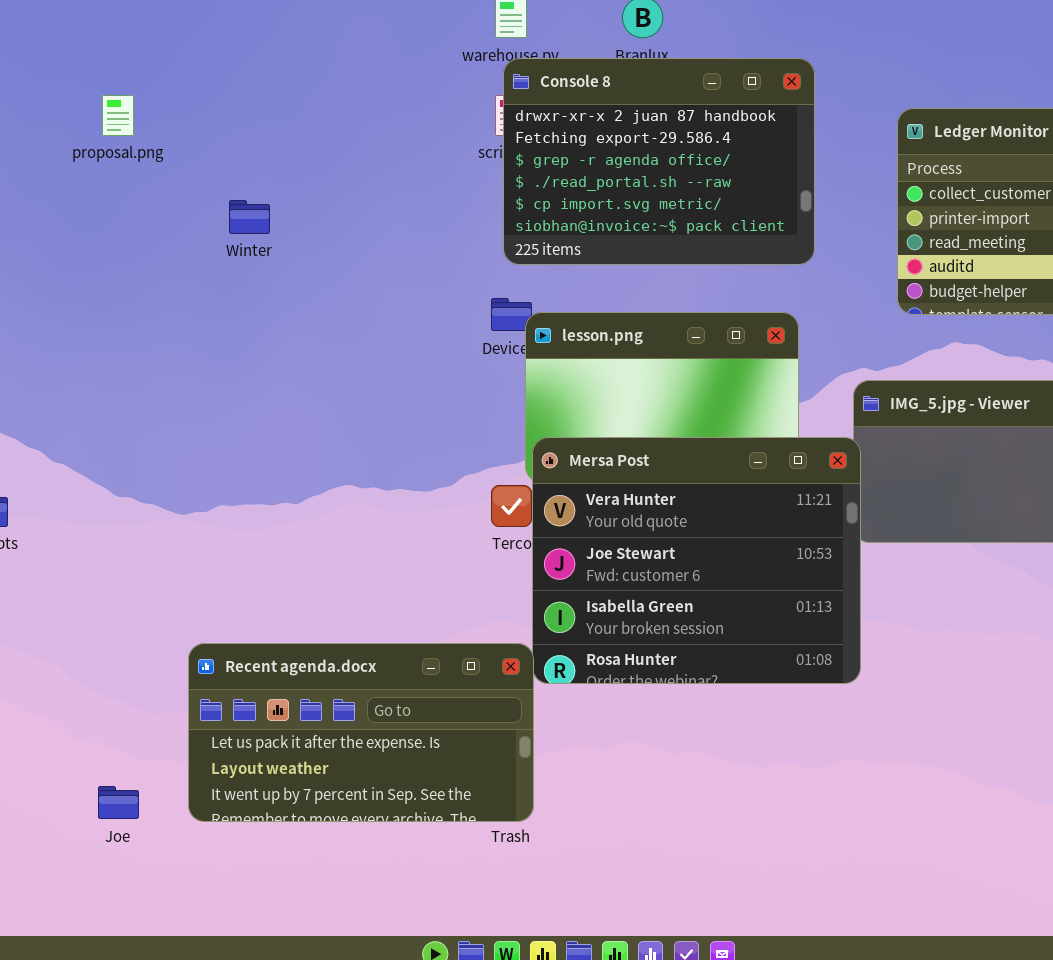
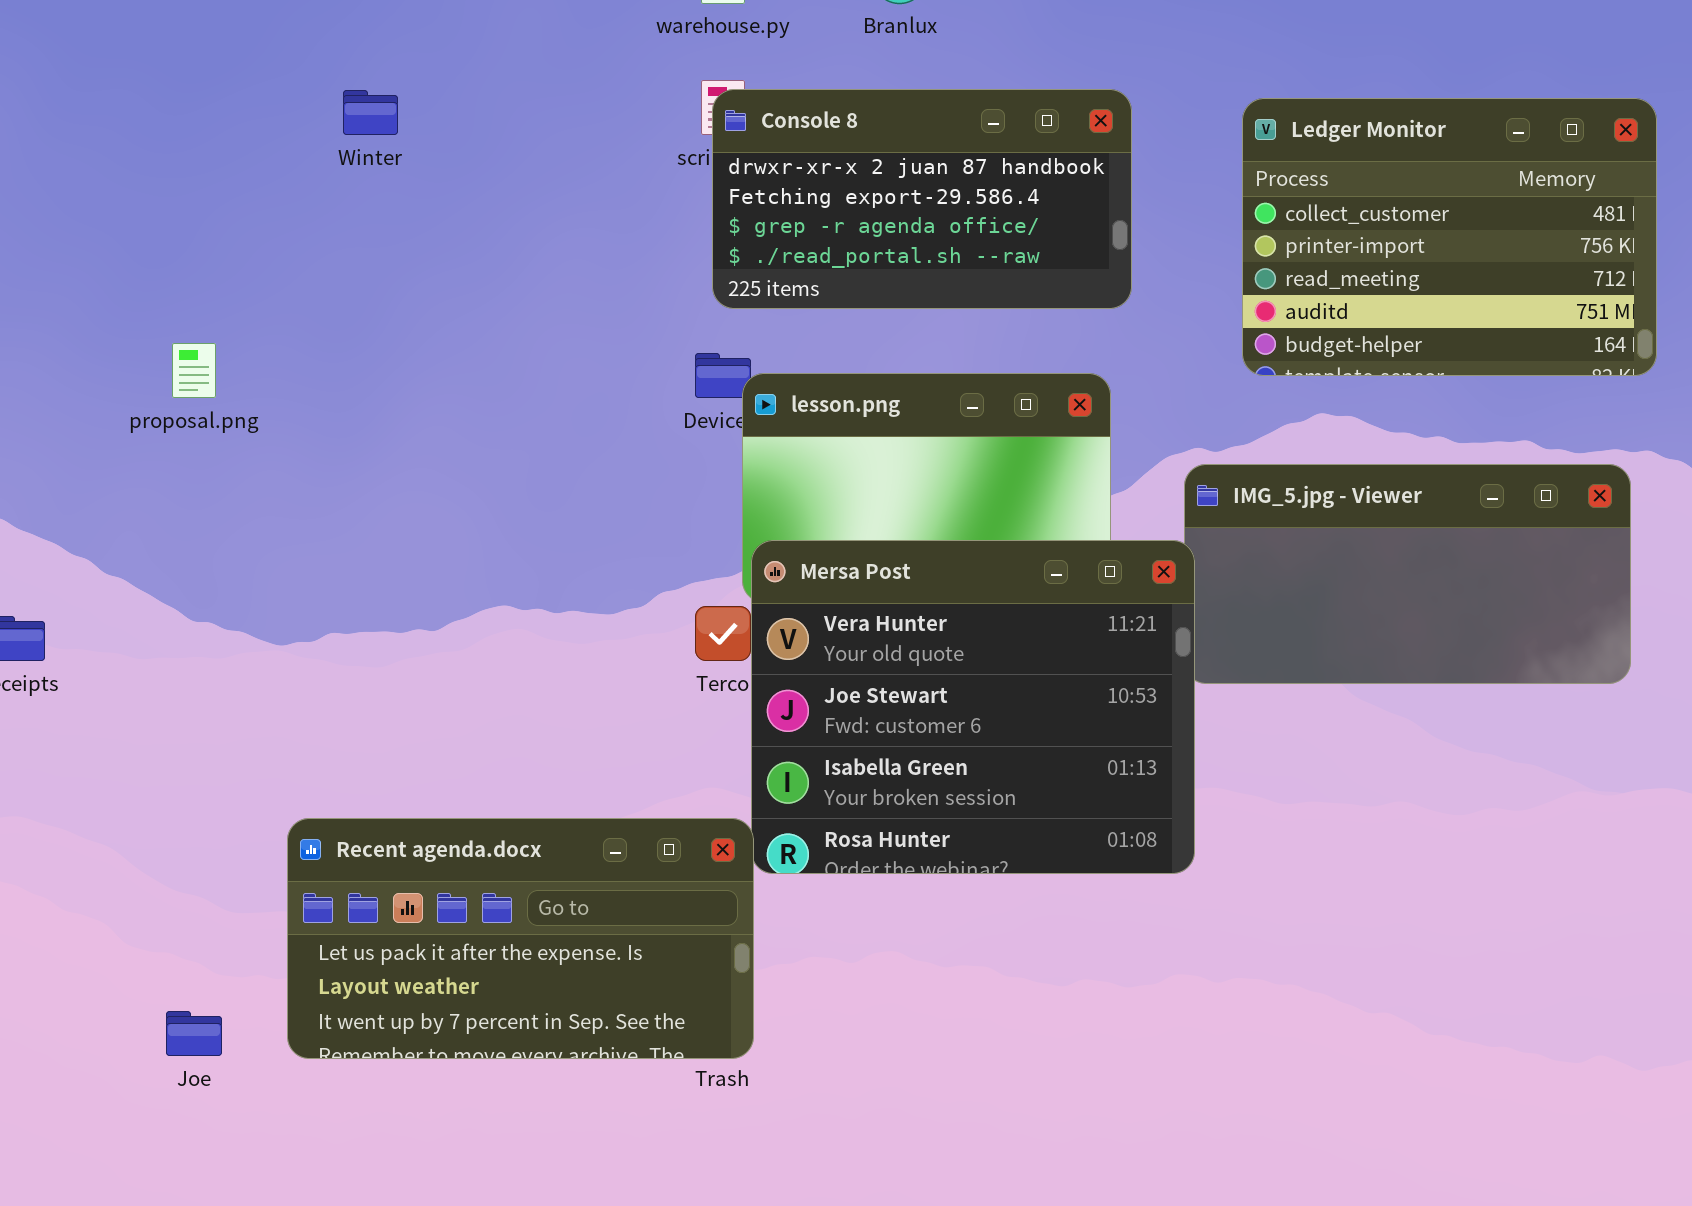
Console 8: [503,58,815,265] -> [712,89,1132,309], resized
proposal.png: [102,95,134,136] -> [172,343,216,398], moved
Winter: [229,200,270,234] -> [343,90,398,135], moved

